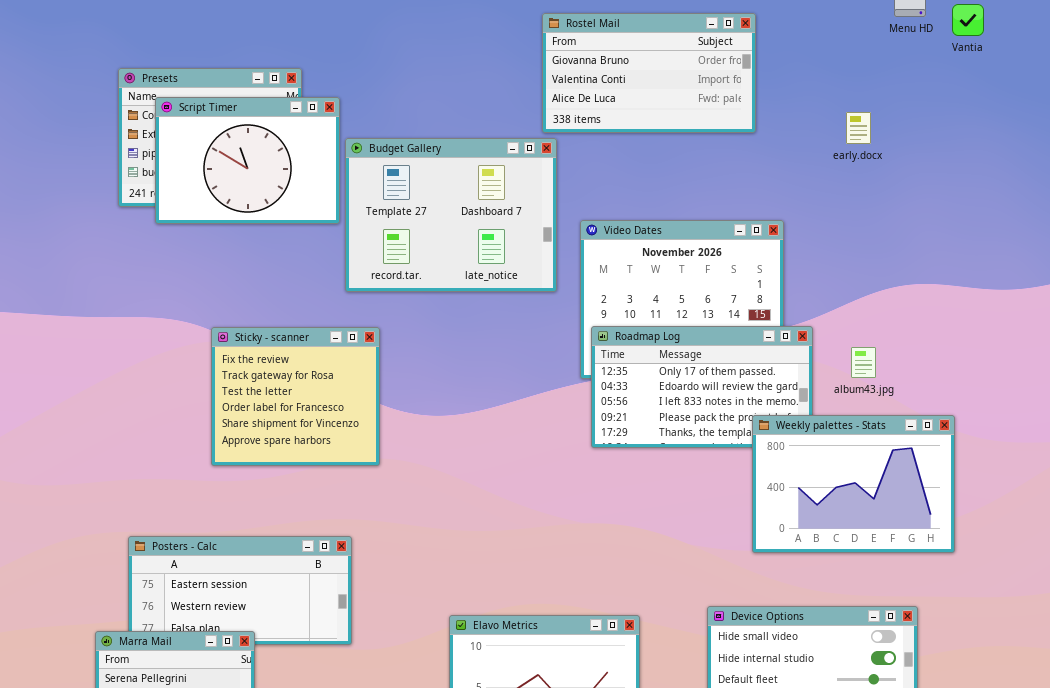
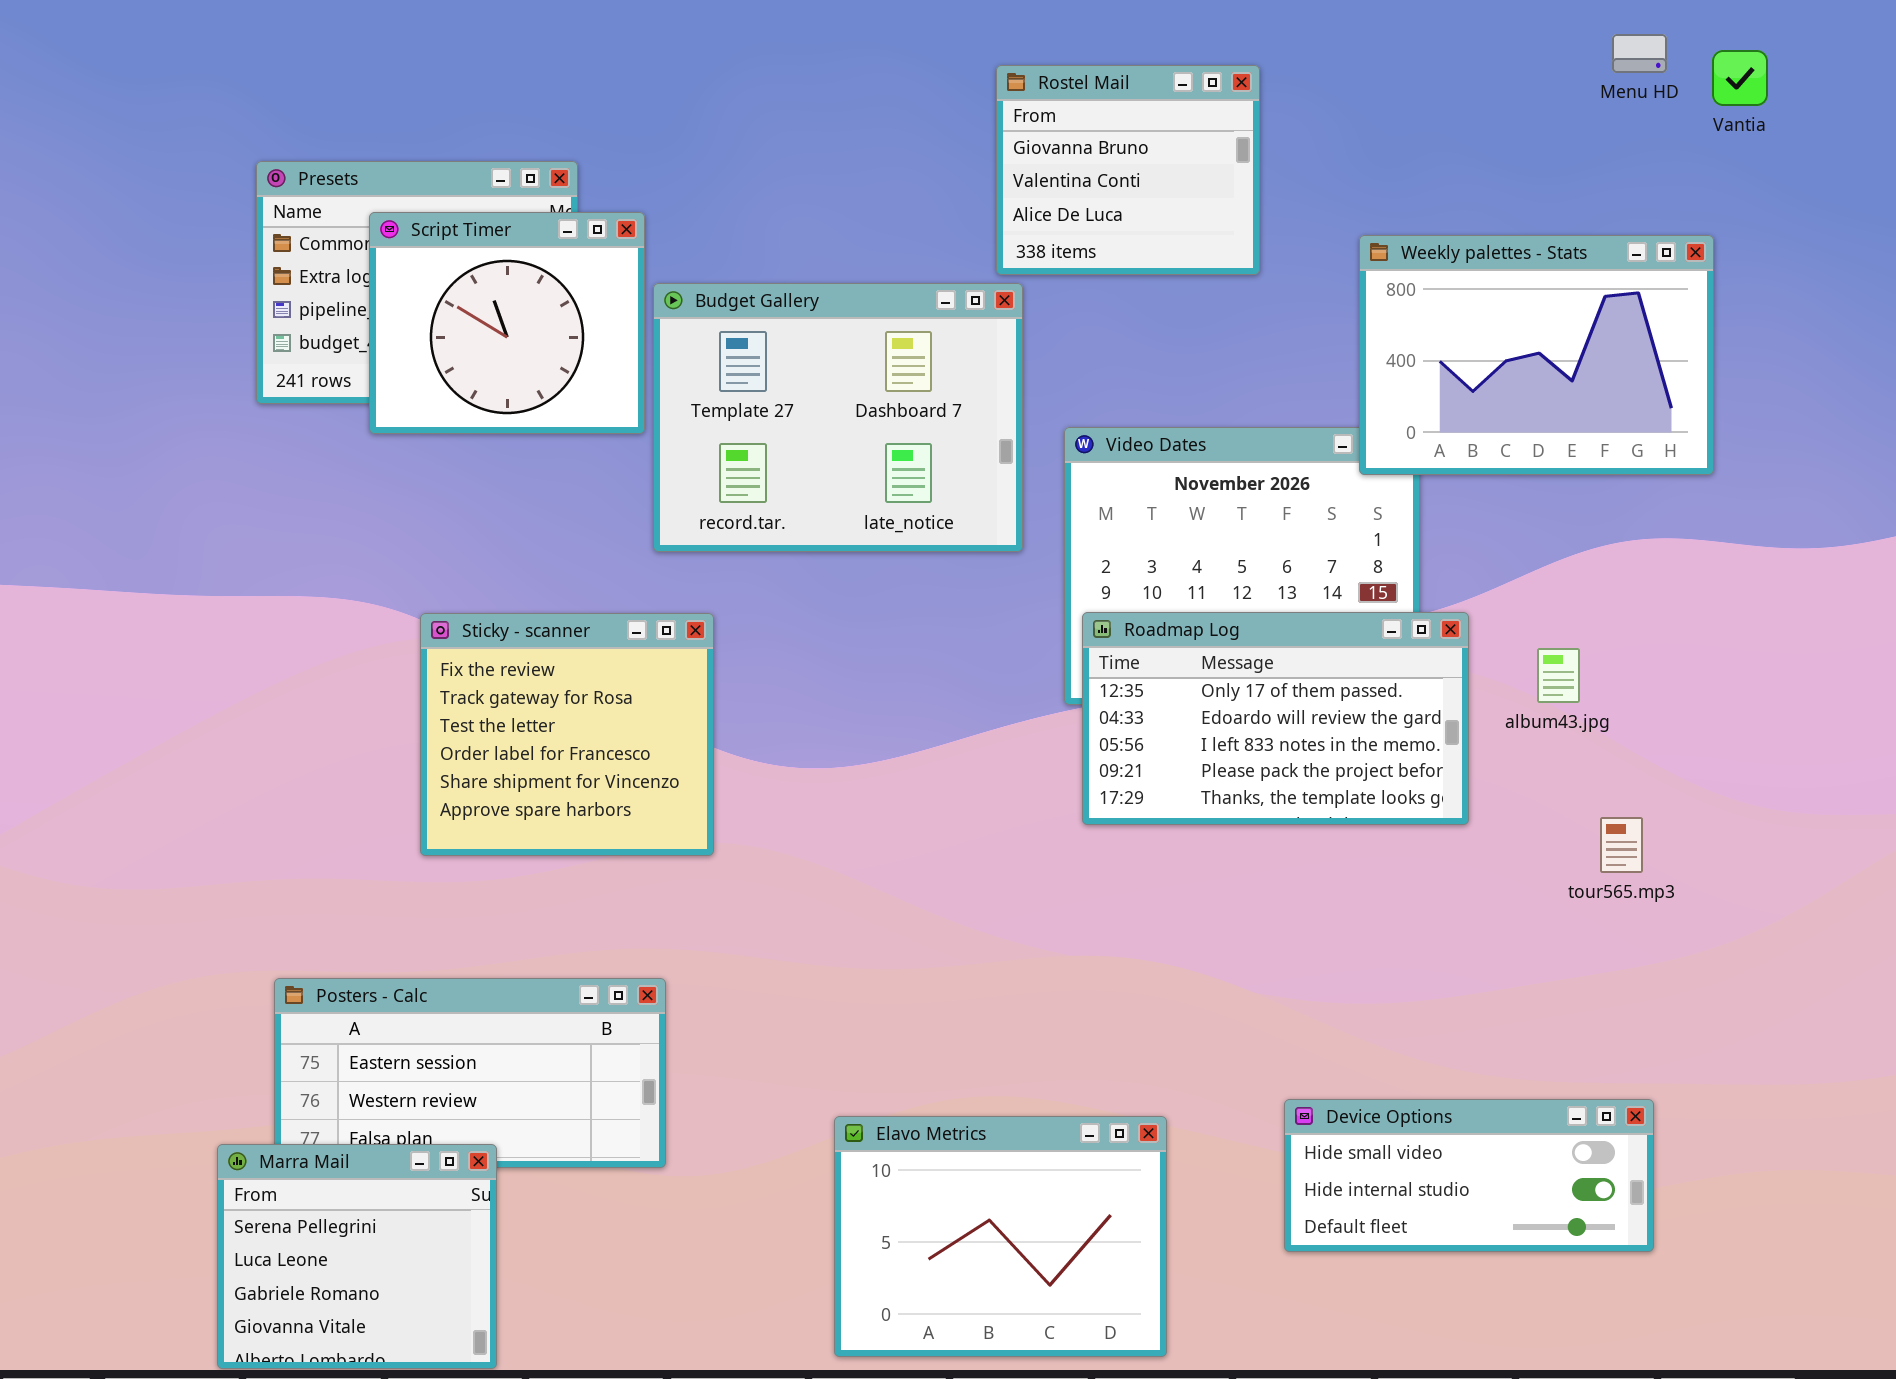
Rostel Mail: [542,13,756,133] -> [996,65,1260,275], resized
Script Timer: [155,97,340,224] -> [369,212,645,434], resized
Weekly palettes - Stats: [752,415,955,553] -> [1359,235,1714,475], moved

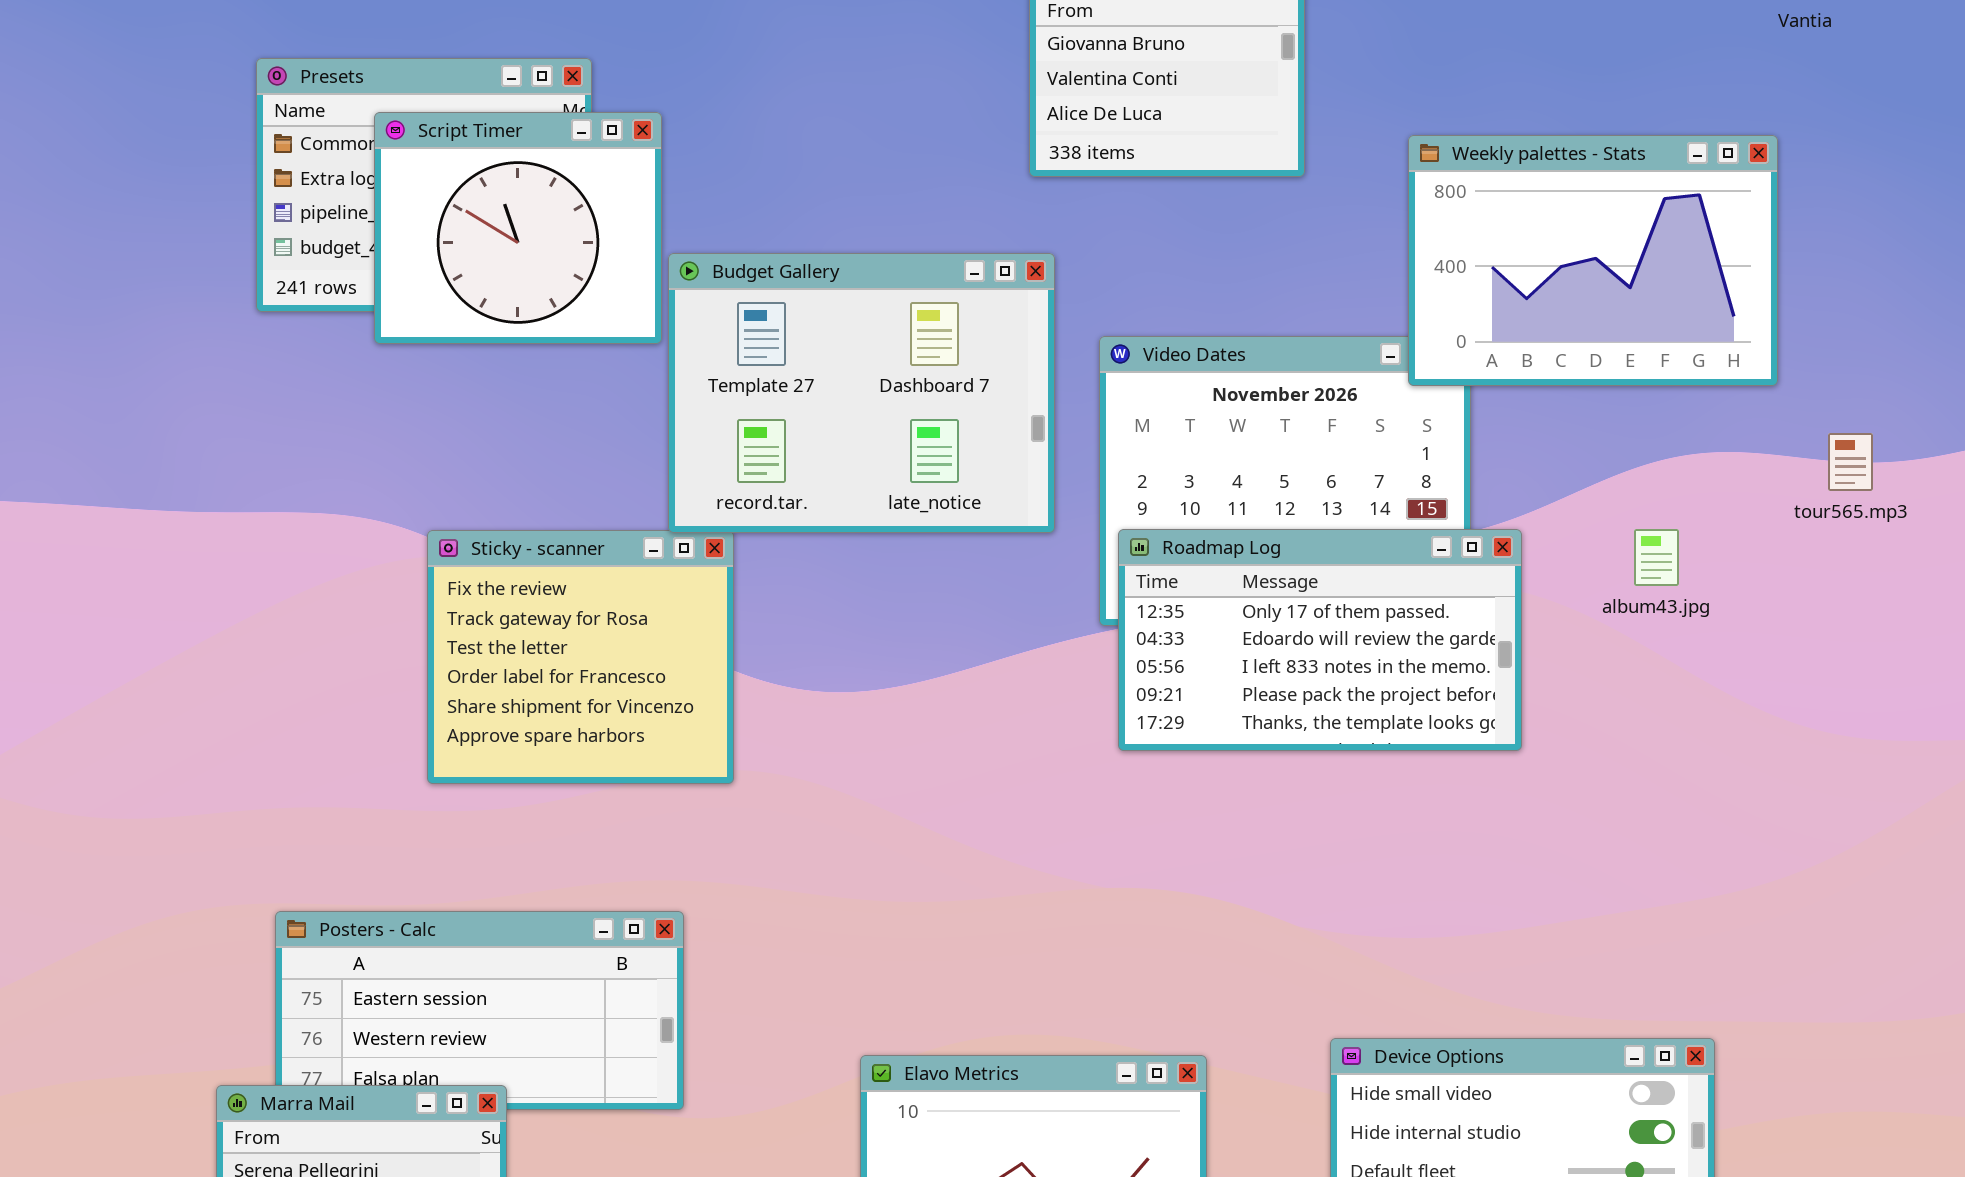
Budget Gallery: [653,283,1023,552] -> [668,253,1055,533], moved
album43.jpg: [1537,648,1580,703] -> [1634,529,1679,586], moved
tour565.mp3: [1600,817,1643,873] -> [1828,433,1873,491], moved

